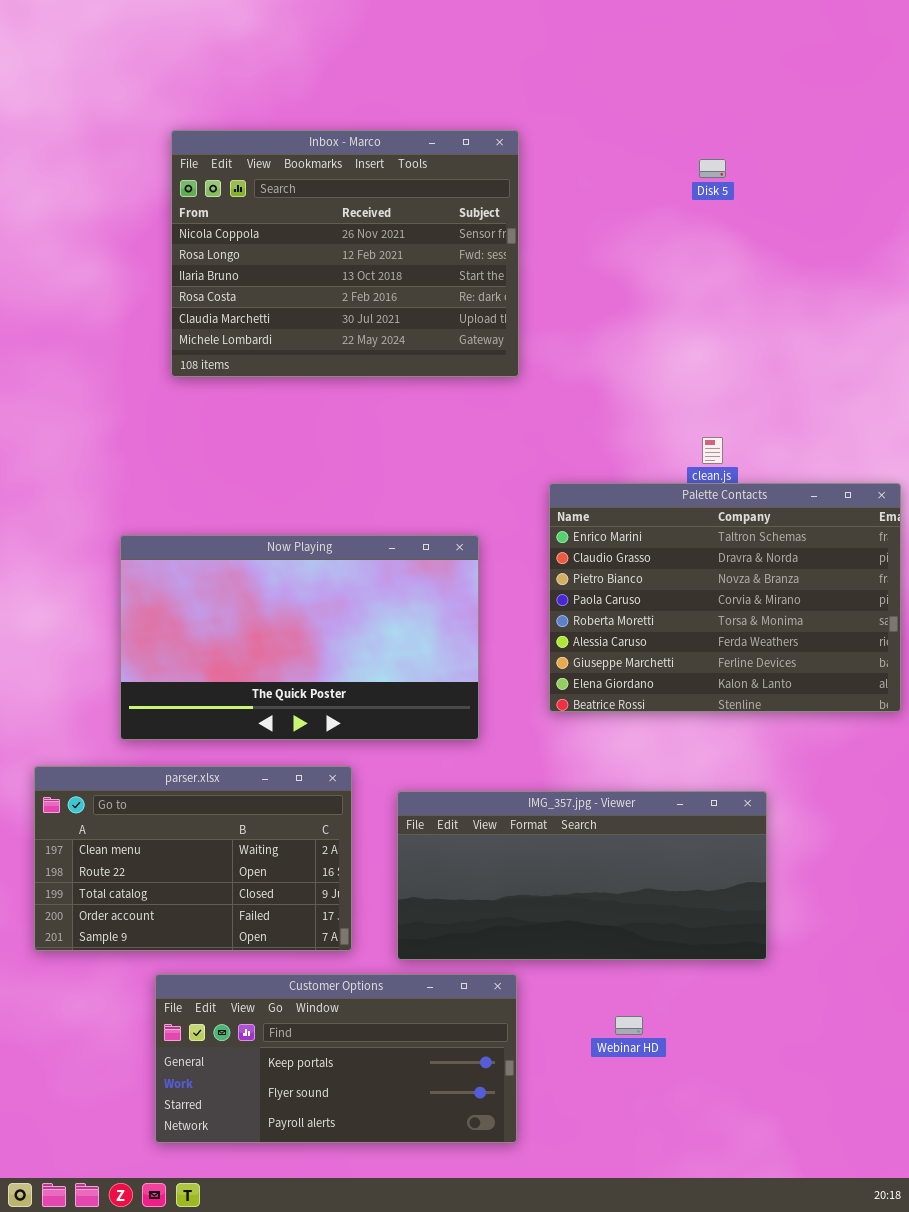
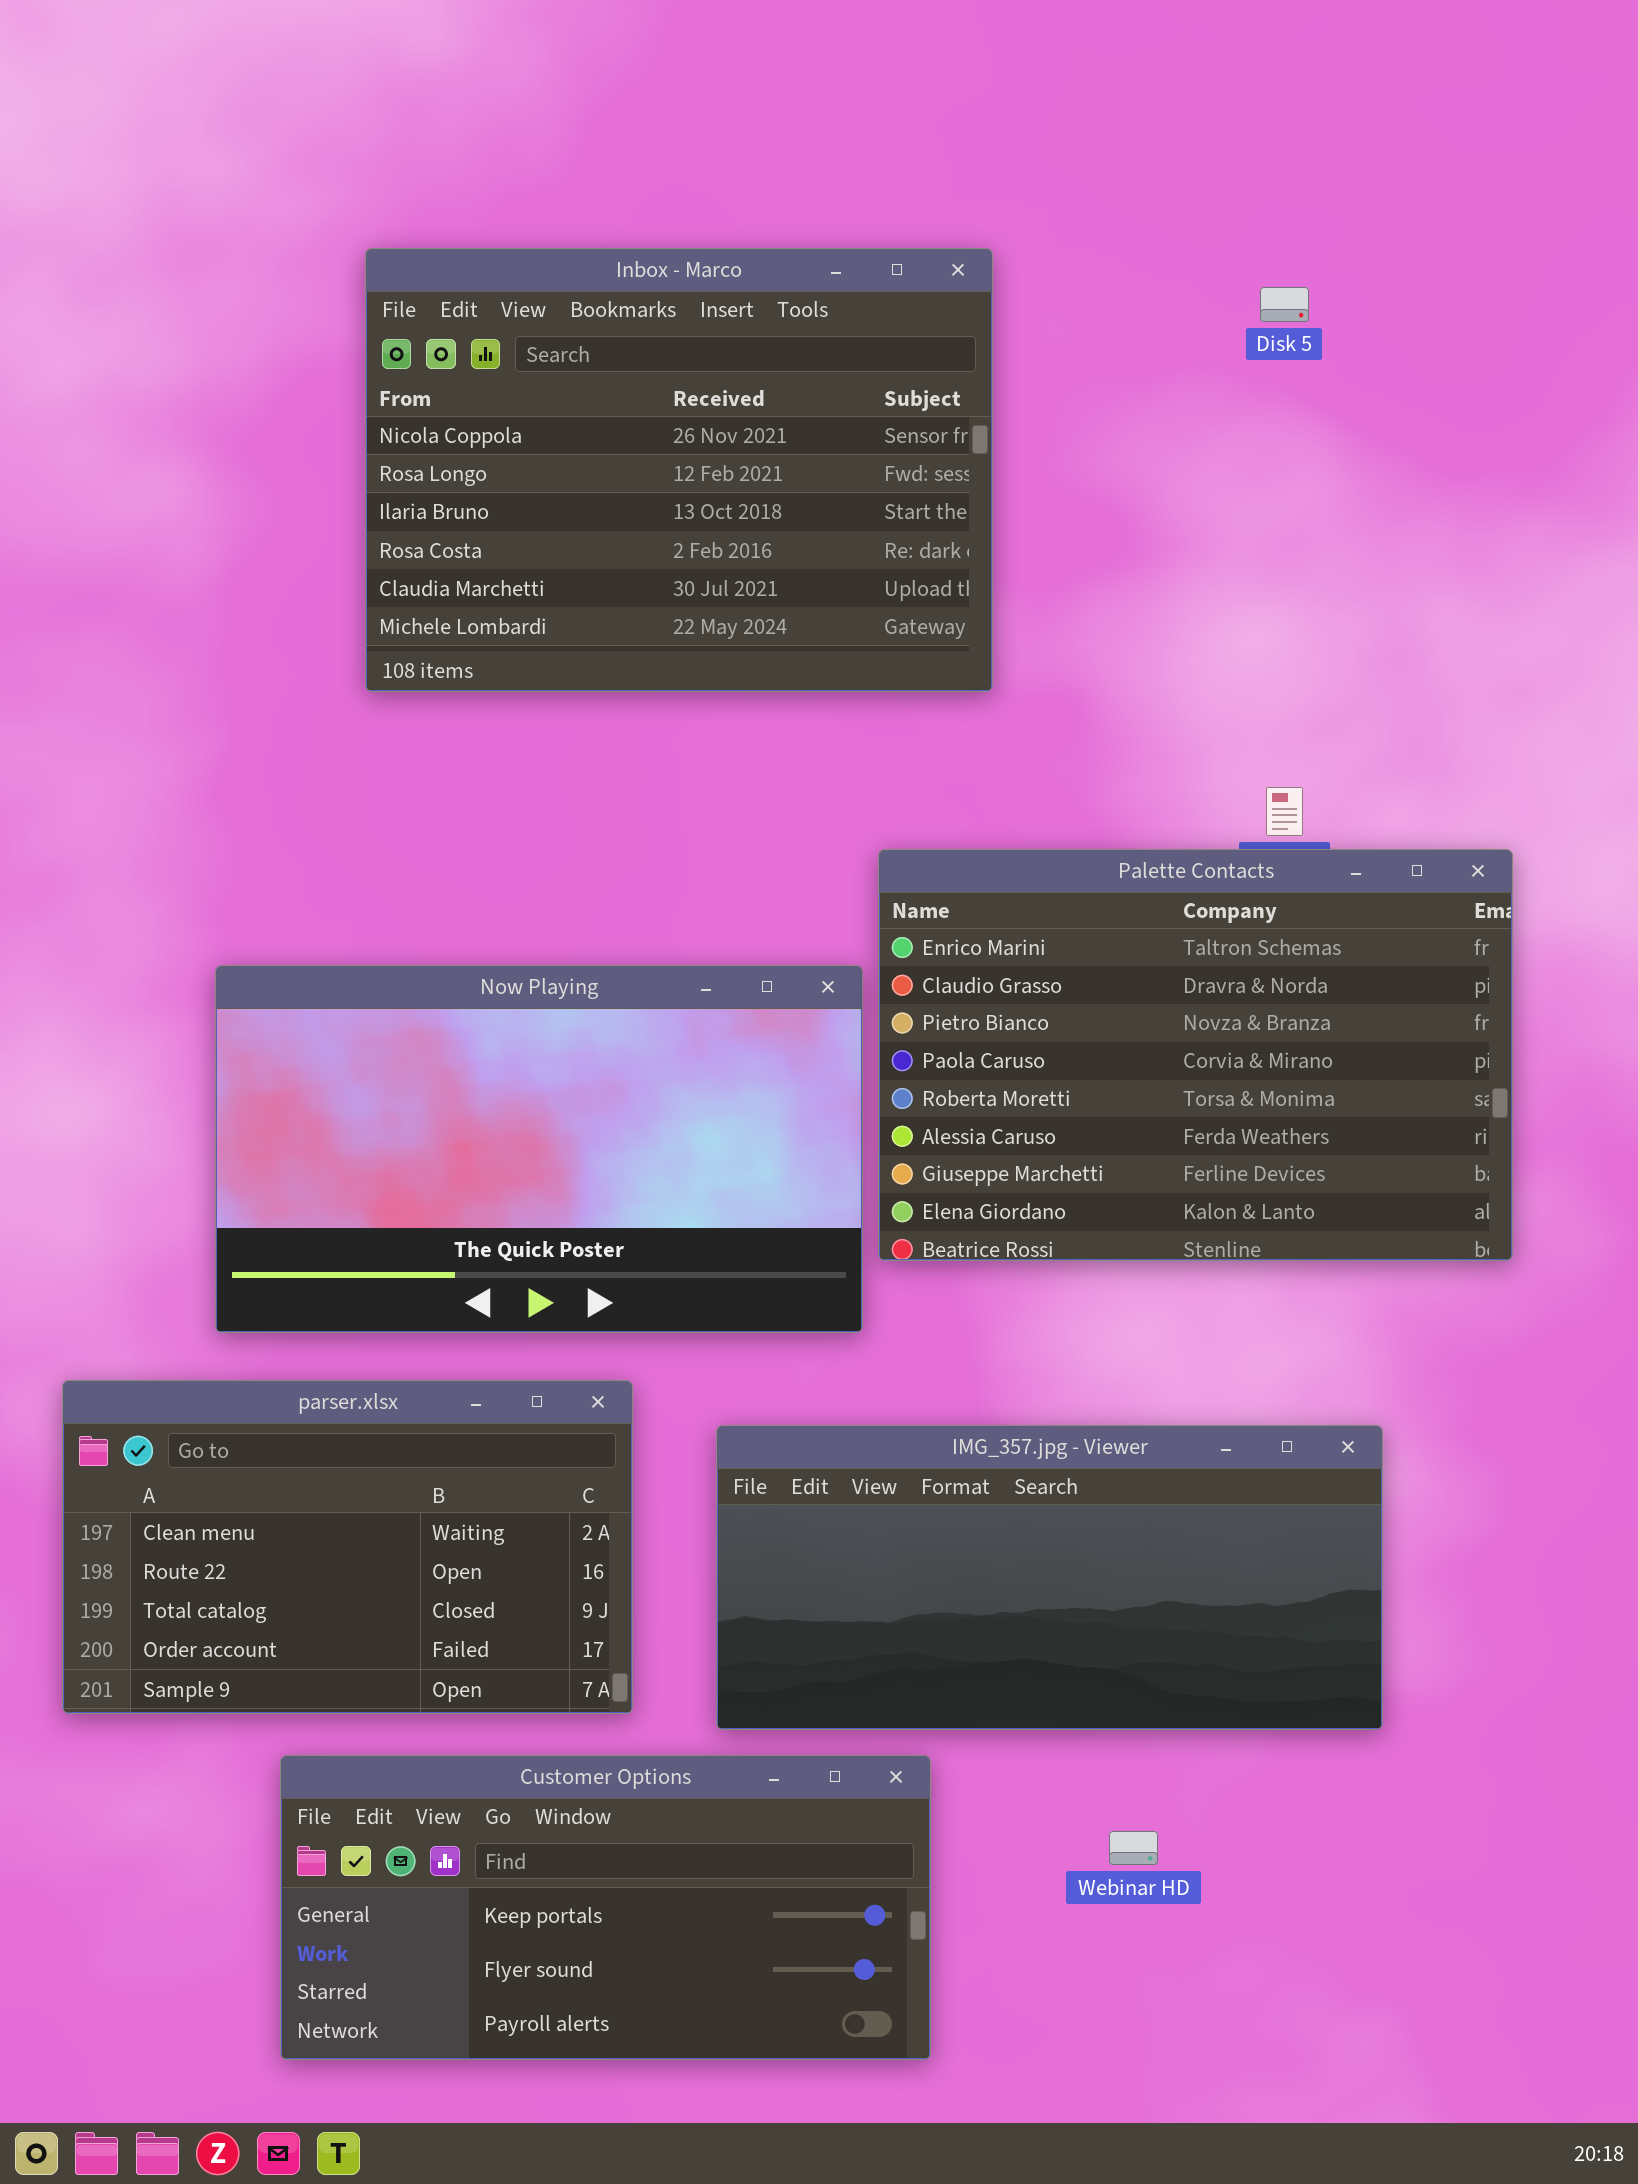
Inbox - Marco: [171,130,519,377] -> [365,248,993,692], moved
Palette Contacts: [549,483,901,712] -> [878,849,1513,1261], moved

